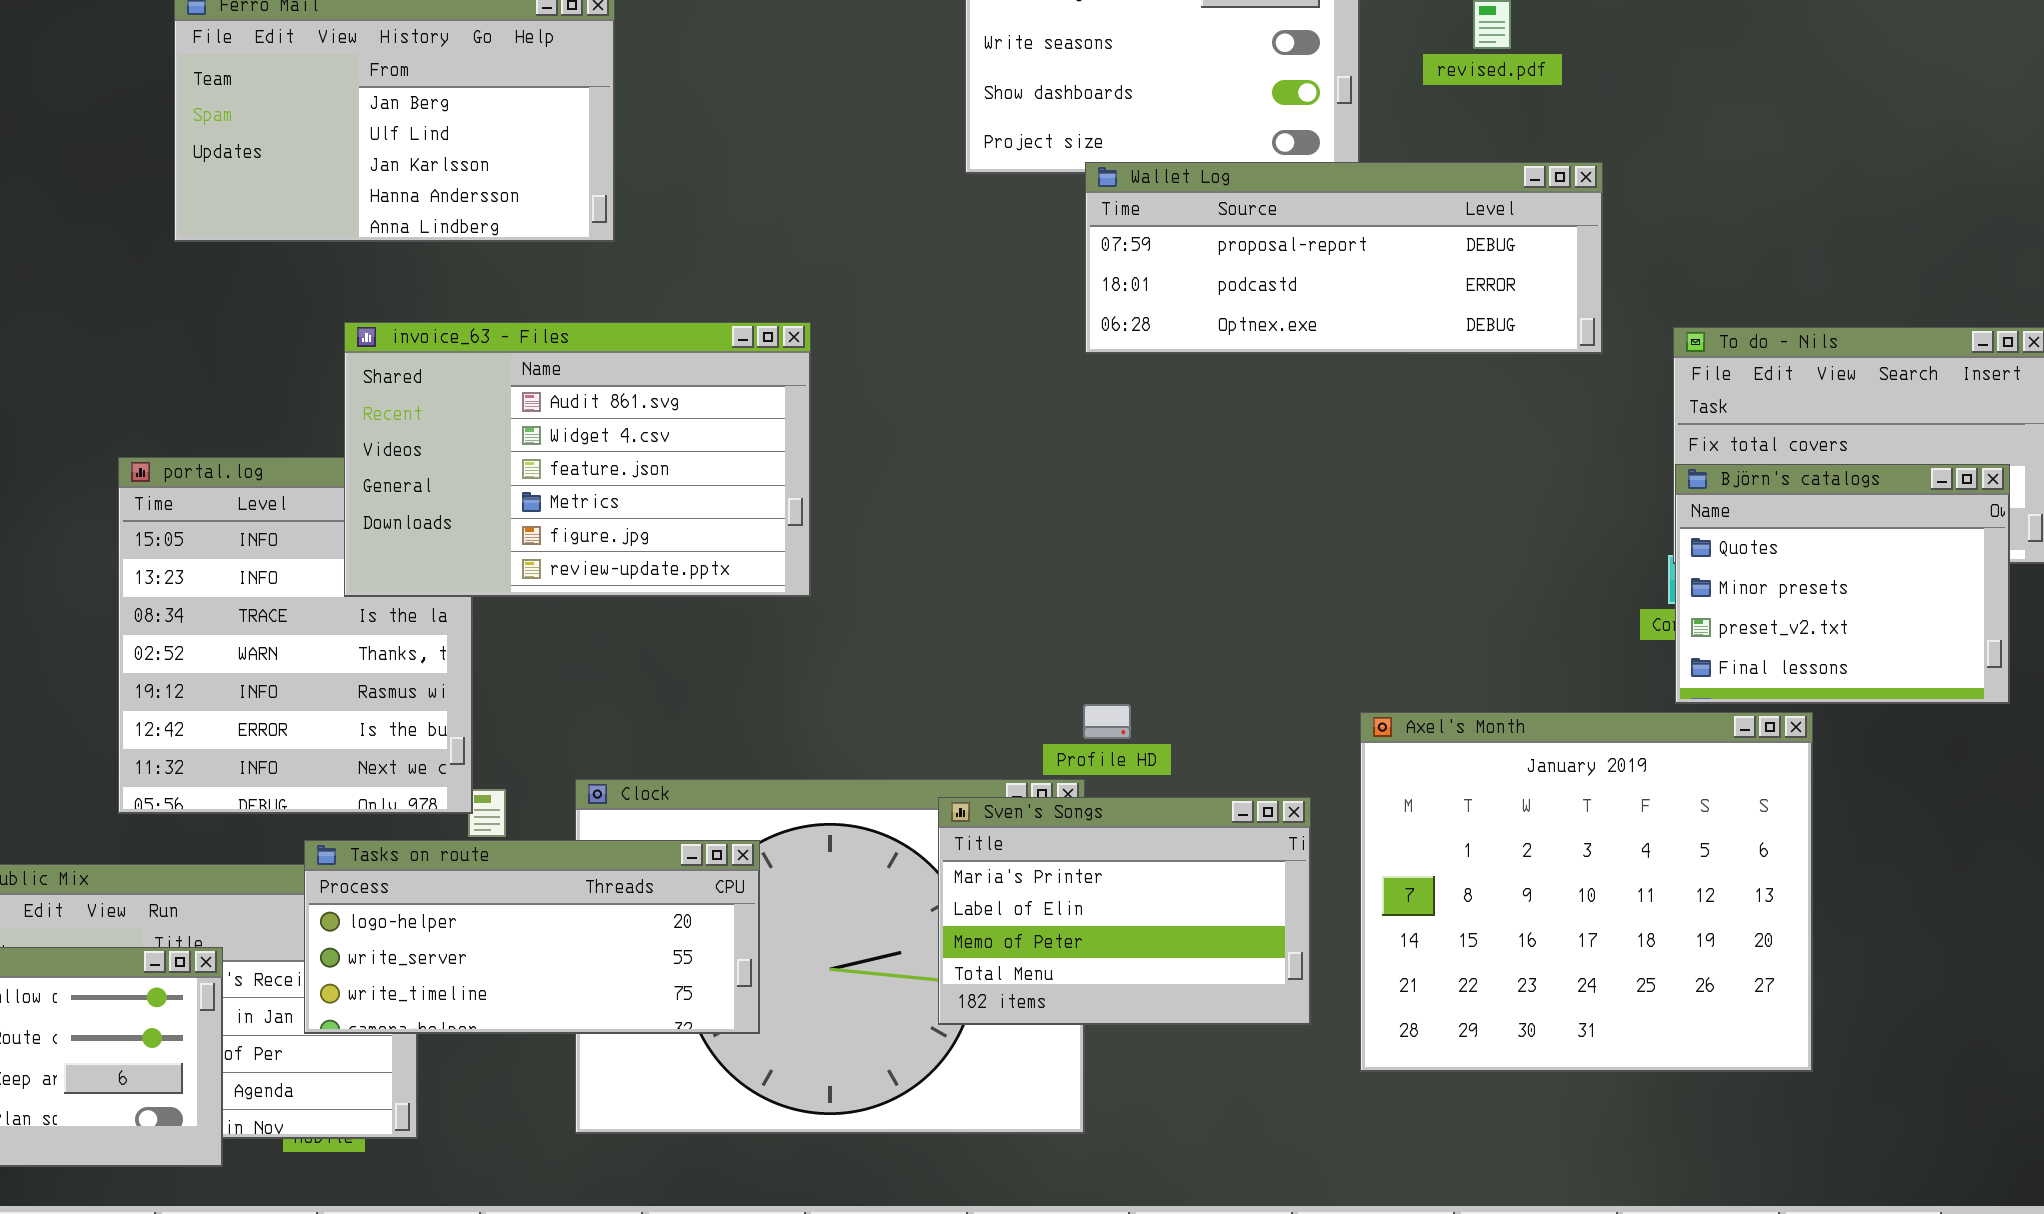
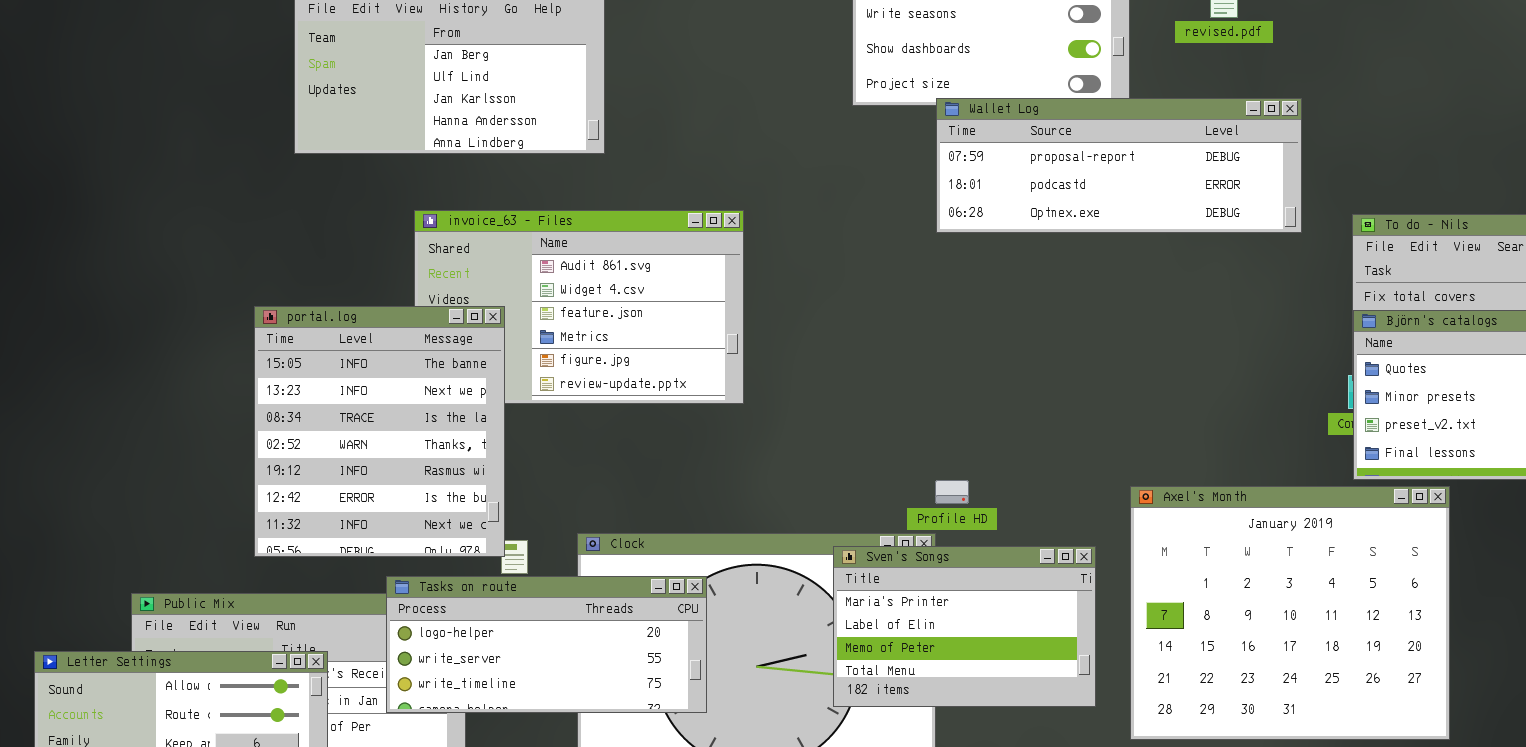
portal.log: [118,457,473,814] -> [254,306,505,557], raised

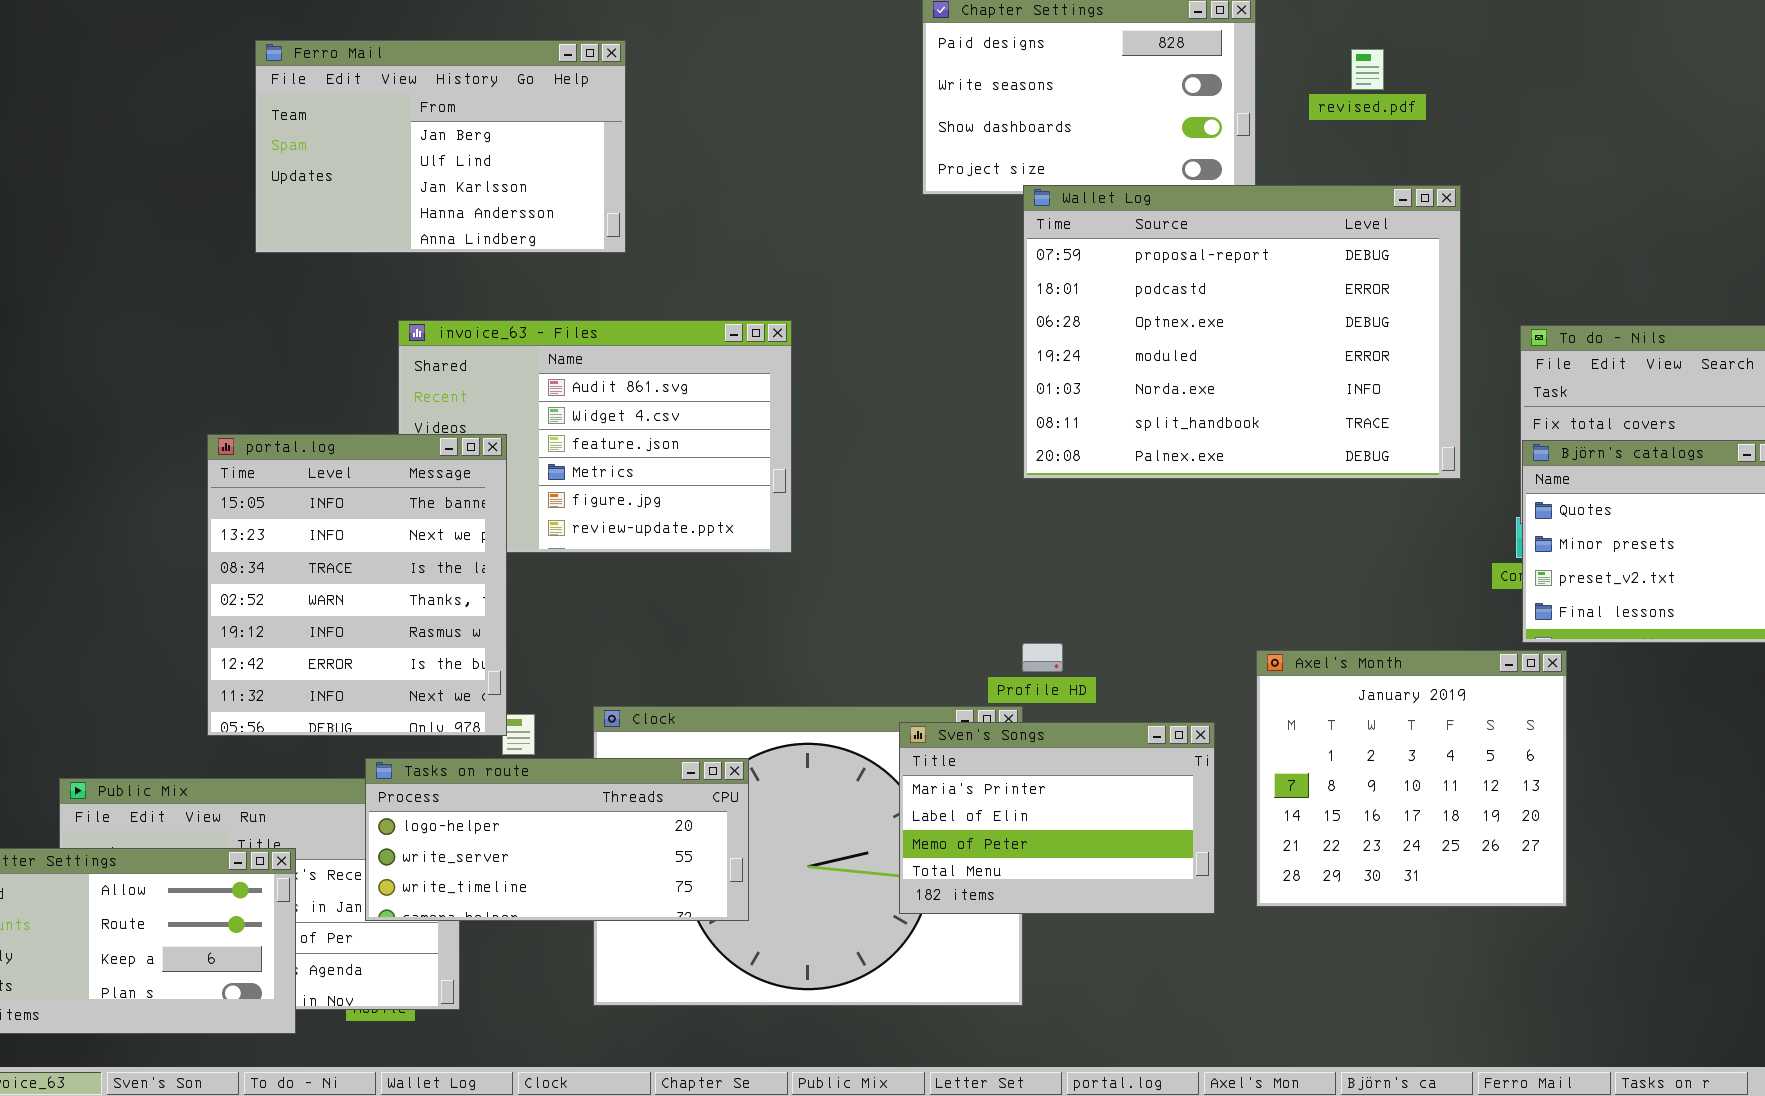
Wallet Log: [936,98,1302,233] -> [1023,185,1461,479], resized
Axel's Month: [1130,486,1450,740] -> [1256,650,1567,907], resized

